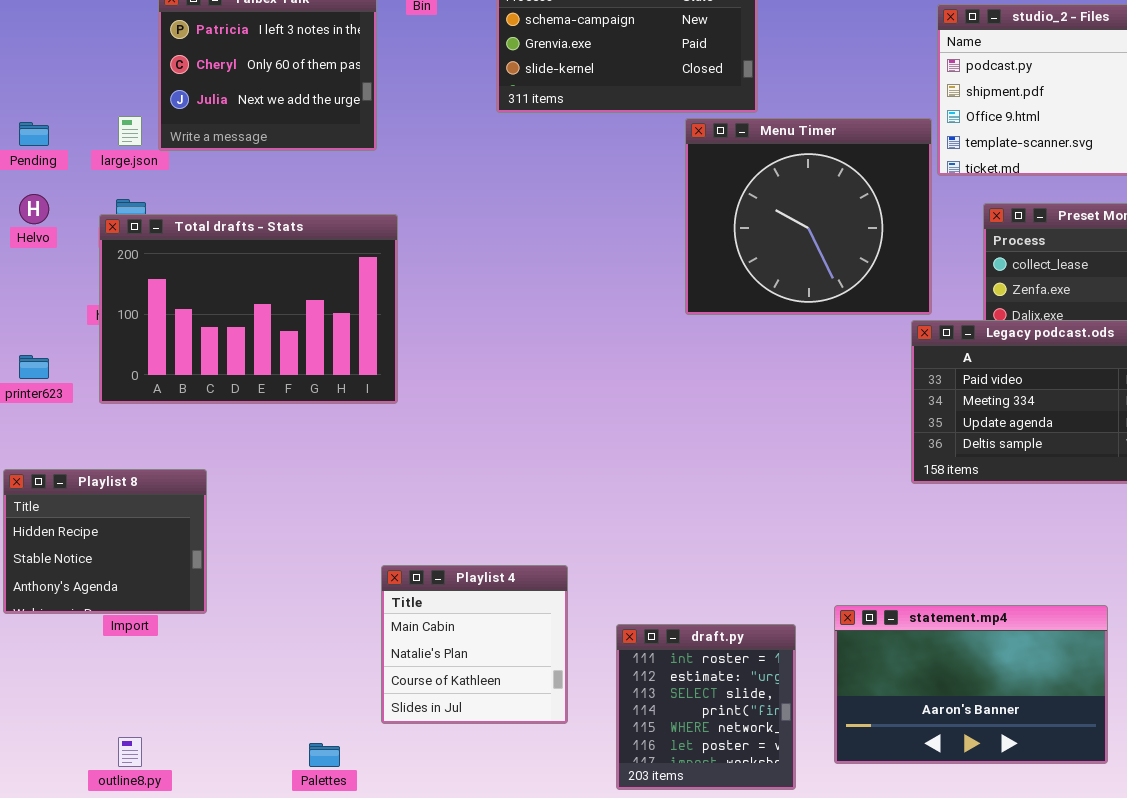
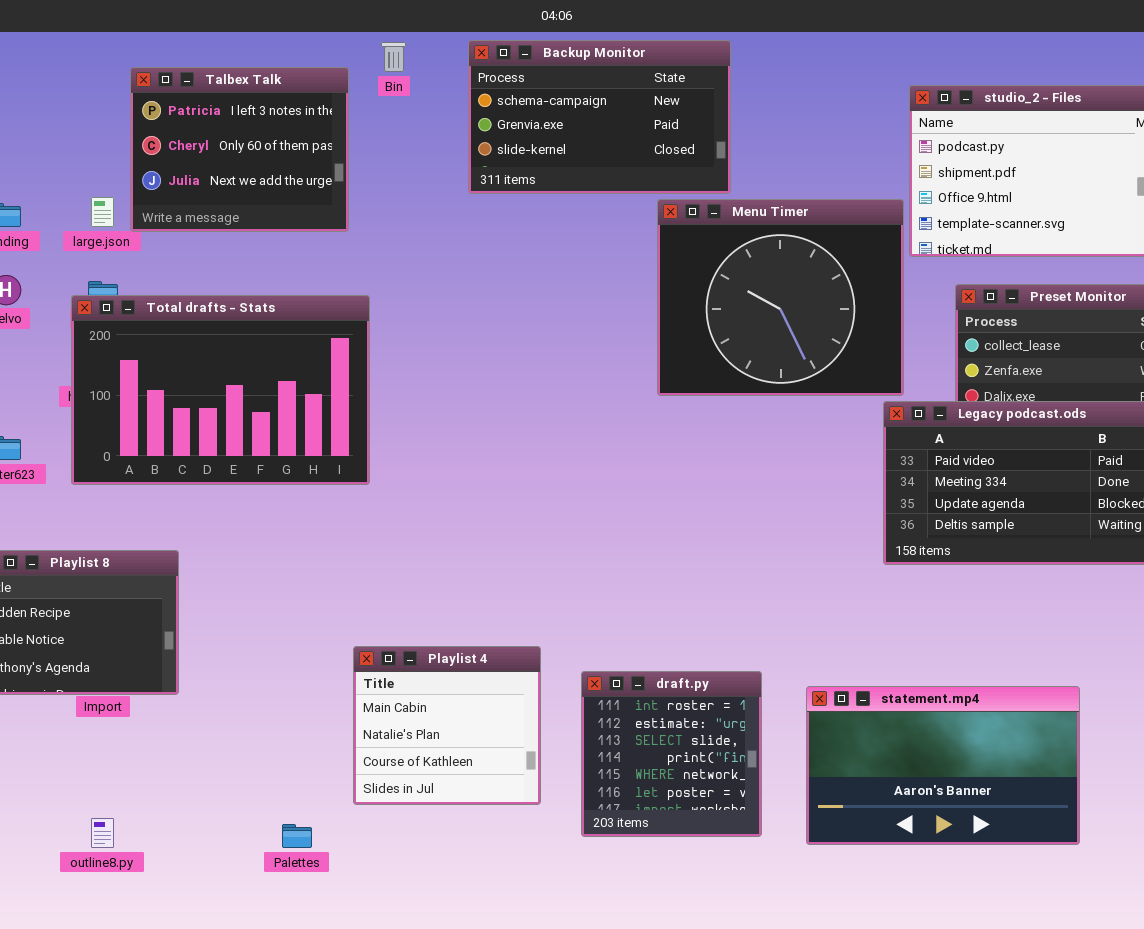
draft.py: [616,624,796,790] -> [581,671,762,837], moved

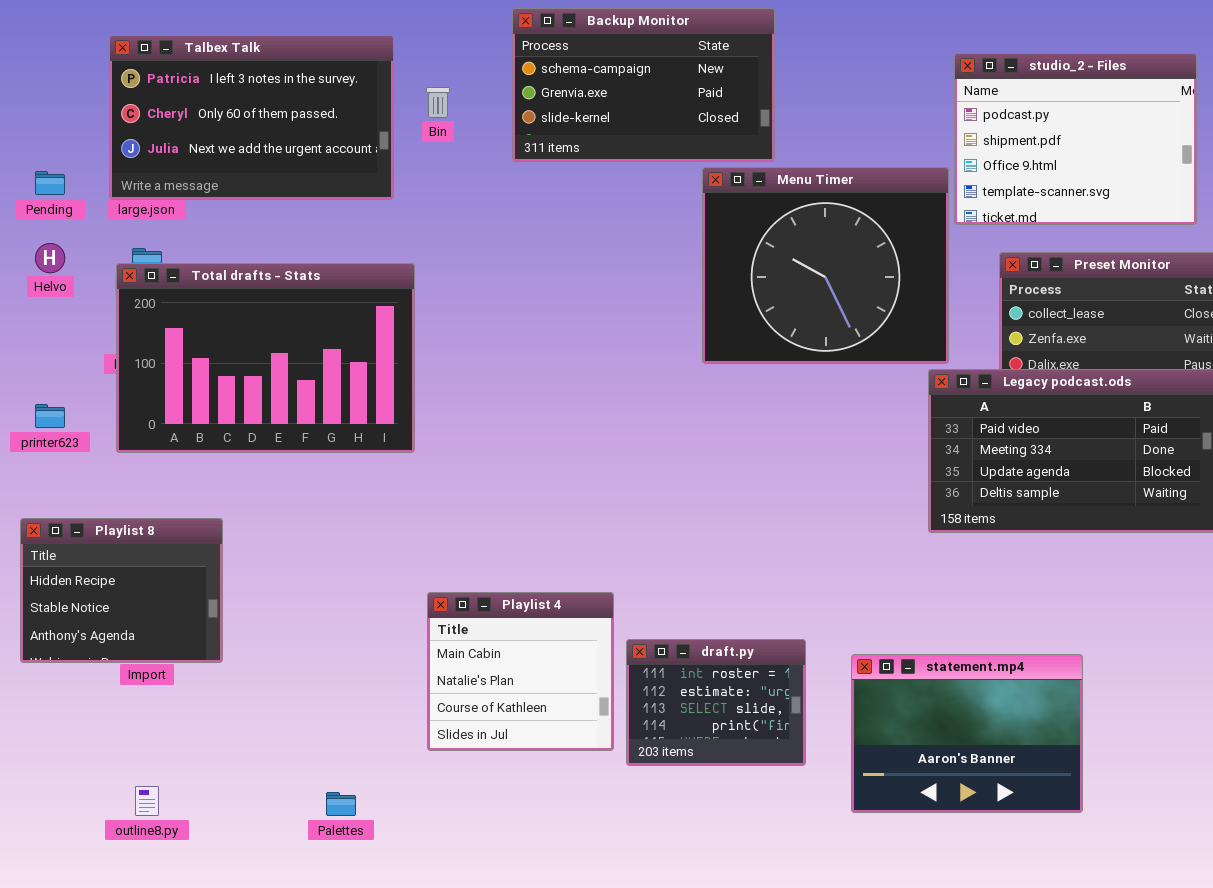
Bin: [381,42,406,72] -> [426,87,450,118], moved
Talbex Talk: [130,67,349,232] -> [109,35,394,200], resized
Playlist 4: [353,646,541,805] -> [427,592,614,751], moved
draft.py: [581,671,762,837] -> [626,639,806,766], resized
statement.mp4: [806,686,1080,845] -> [851,654,1083,813], resized

